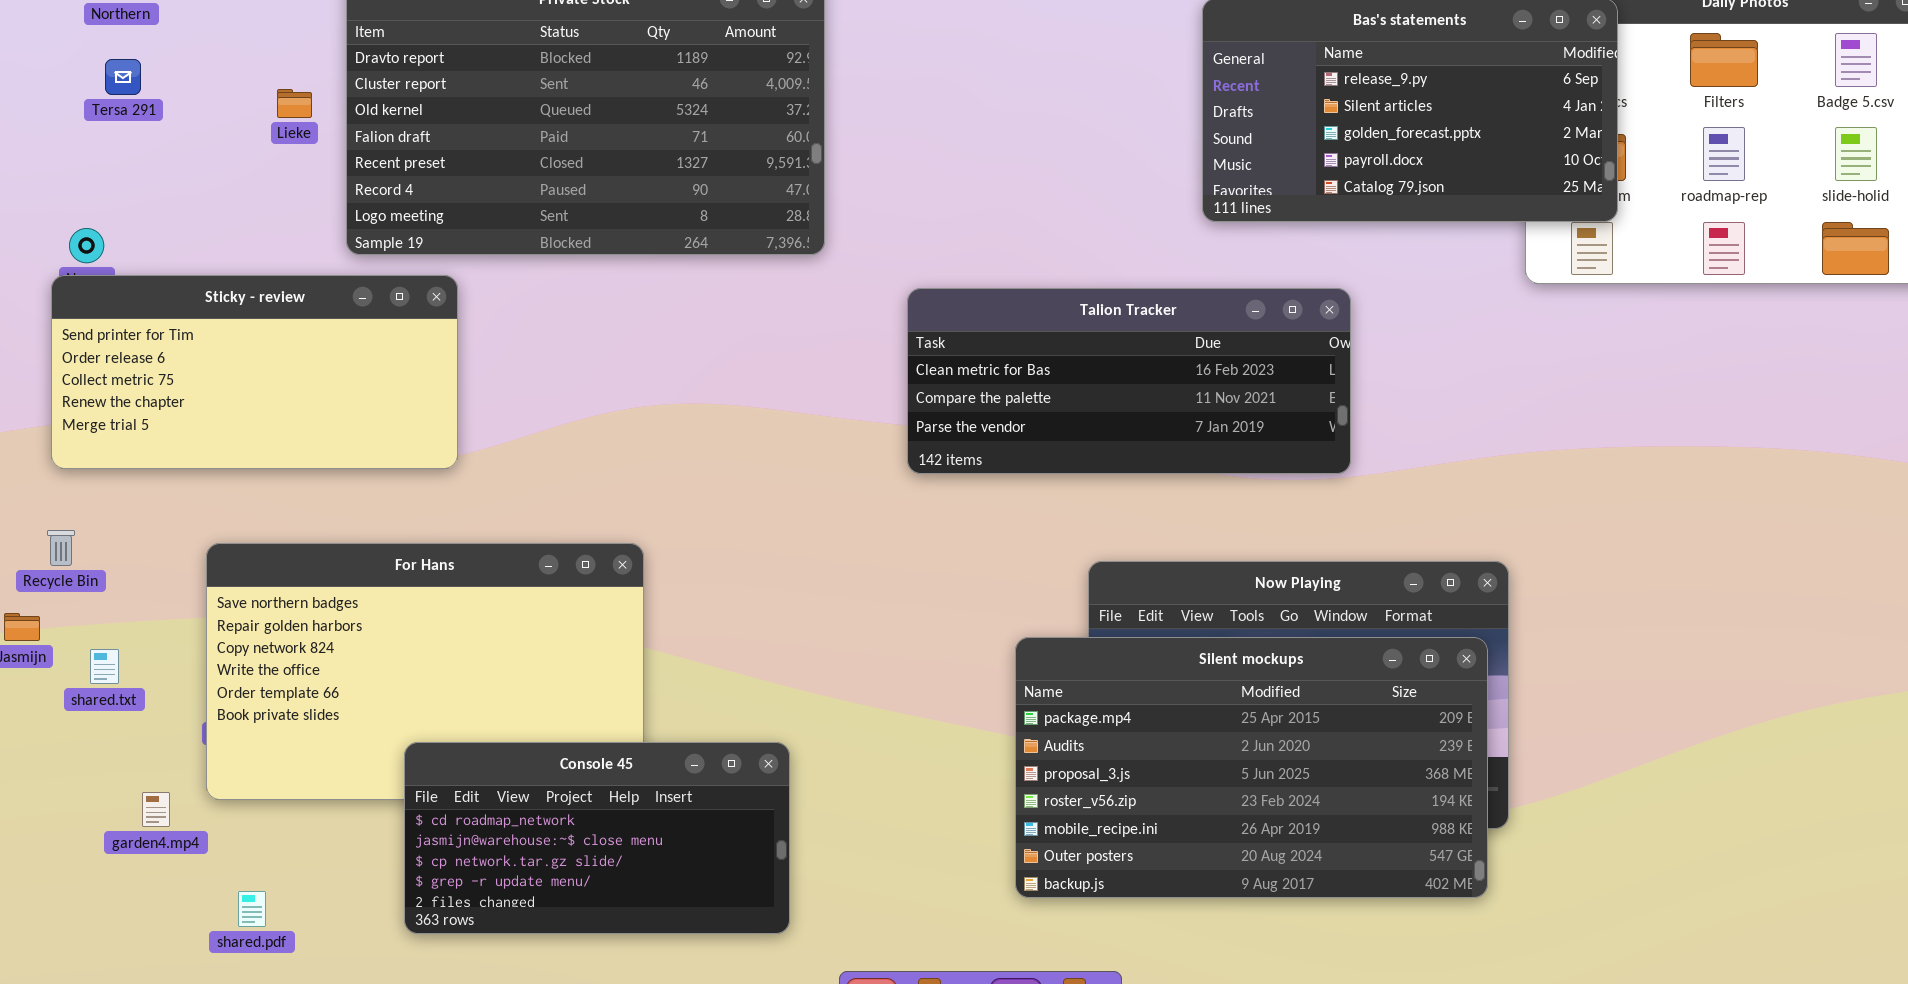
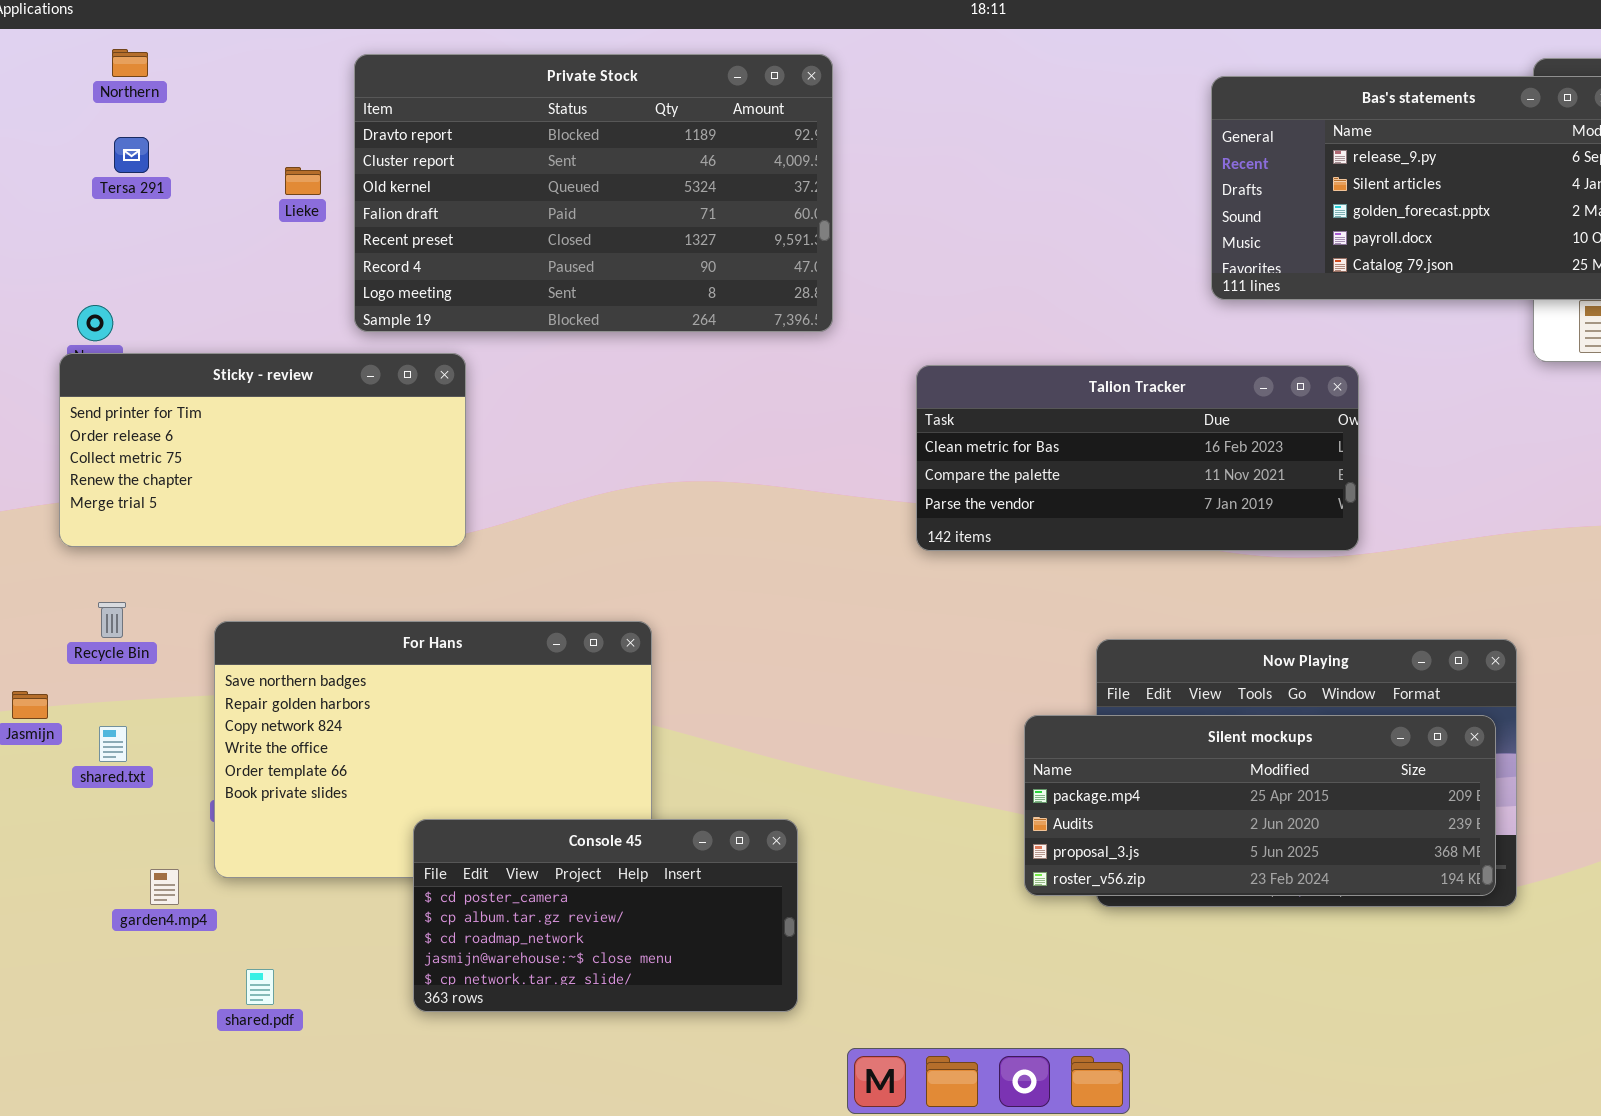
Recycle Bin: [47,530,75,566] -> [98,602,126,638], moved
Silent mockups: [1015,637,1488,898] -> [1024,715,1496,896], resized
Console 45: [404,742,790,934] -> [413,819,798,1012], scrolled up 2 rows

